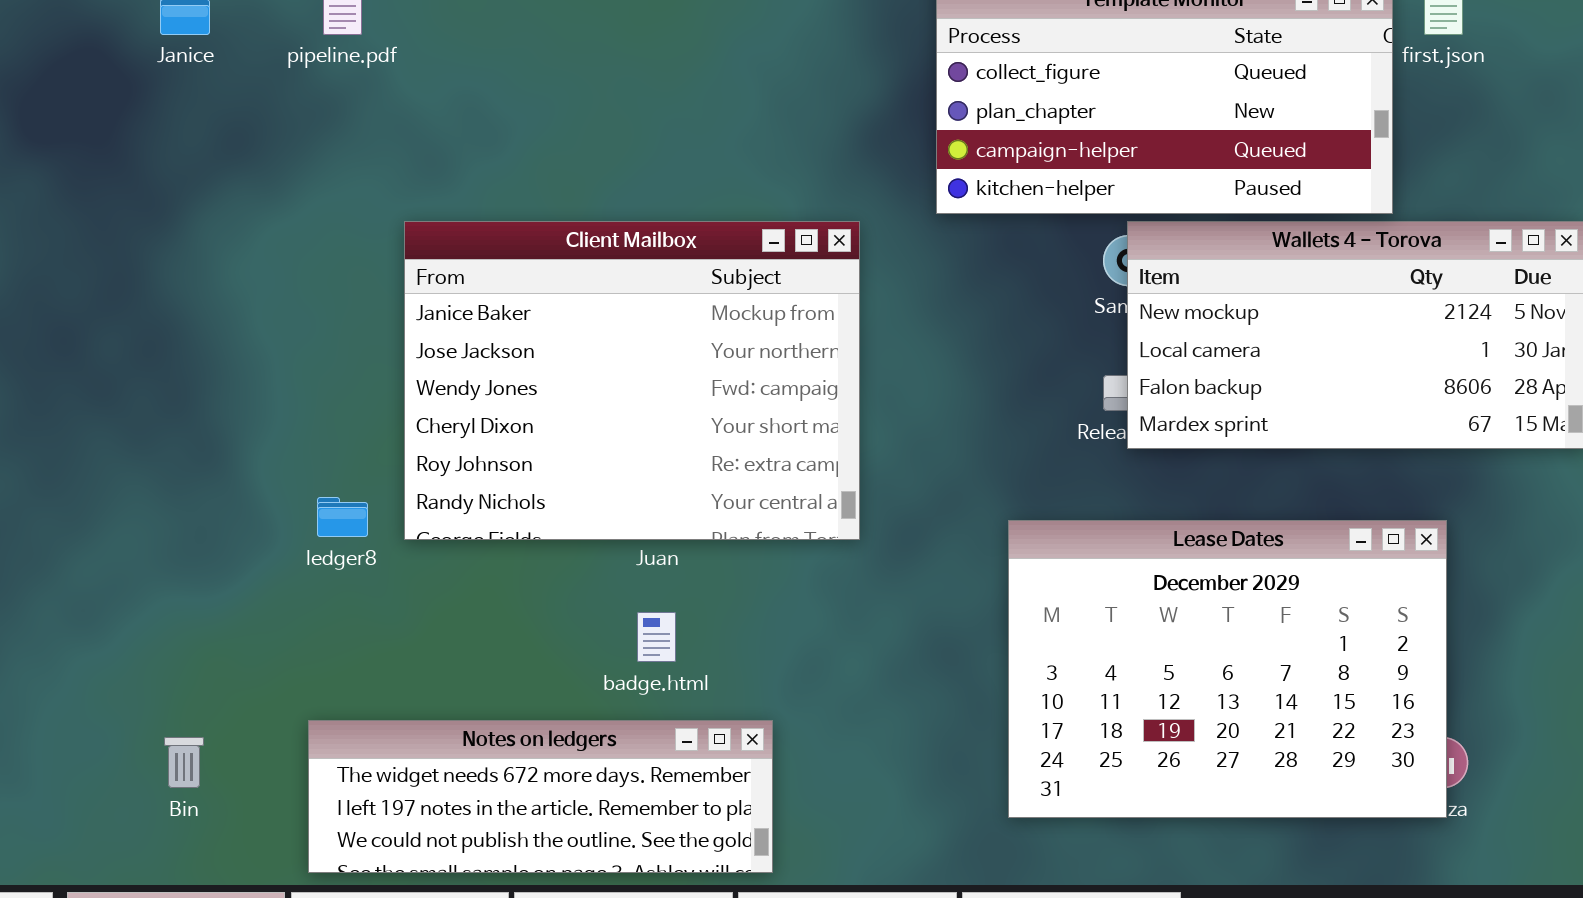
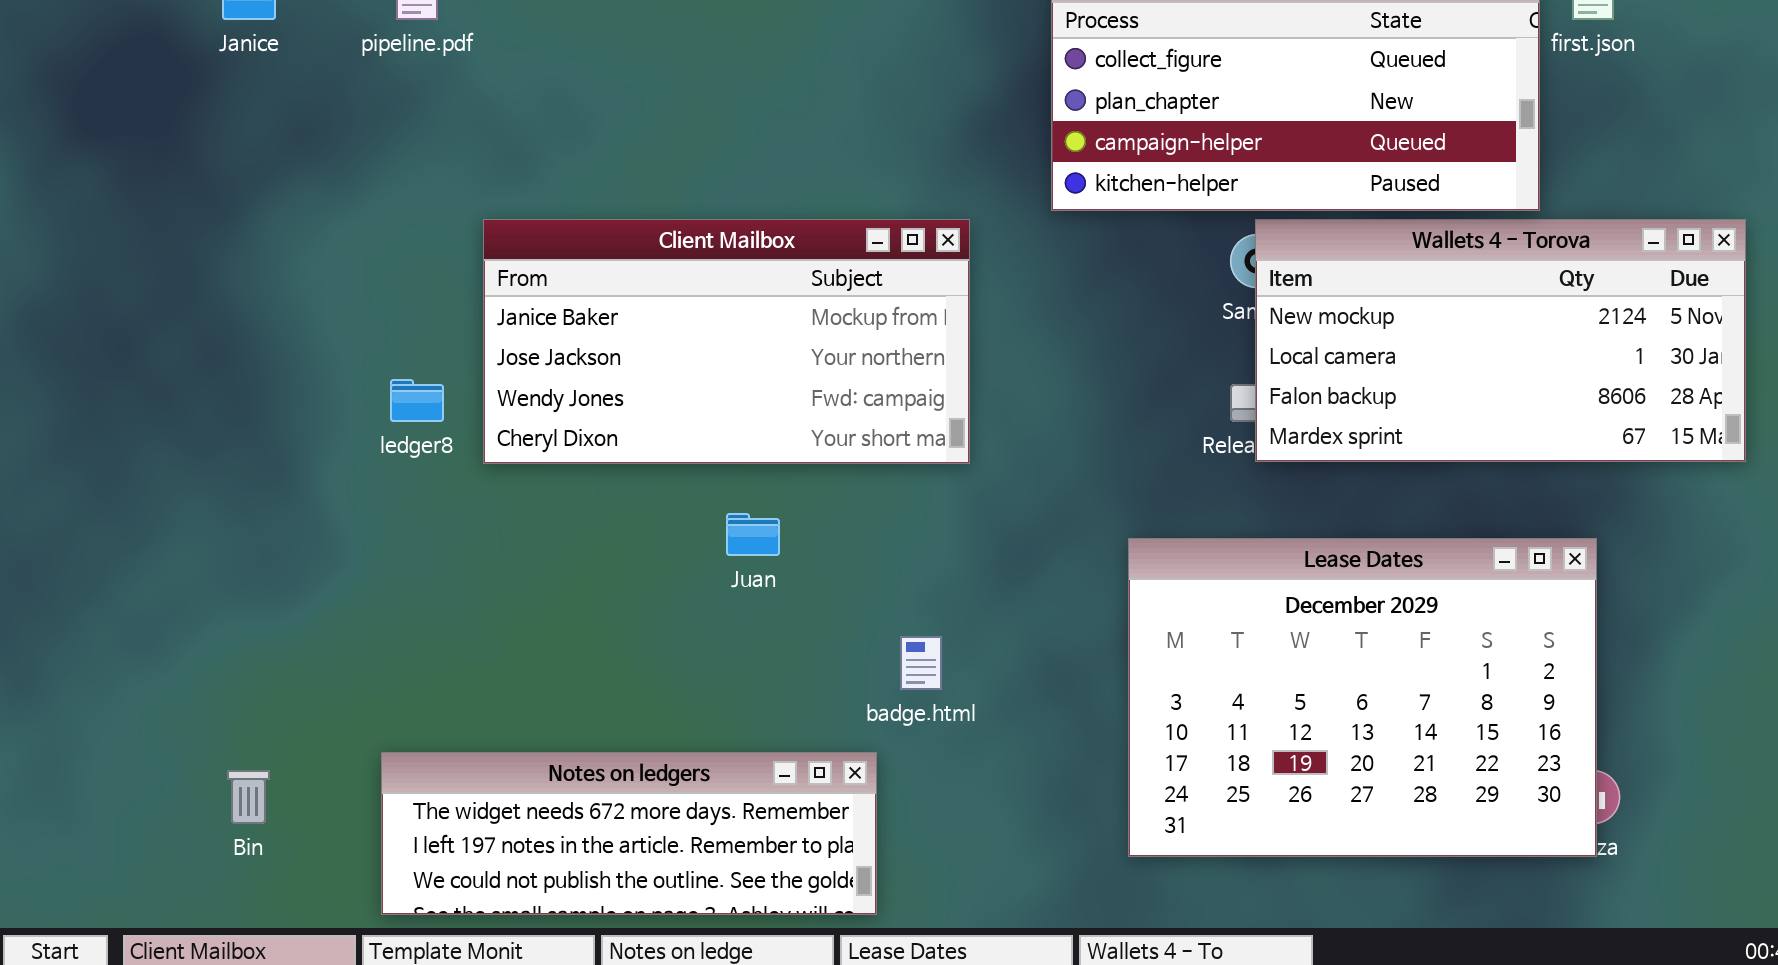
Client Mailbox: [404,221,860,540] -> [483,219,970,464], resized
ledger8: [317,497,368,537] -> [390,379,444,422], moved
badge.html: [637,612,676,662] -> [900,636,942,690], moved

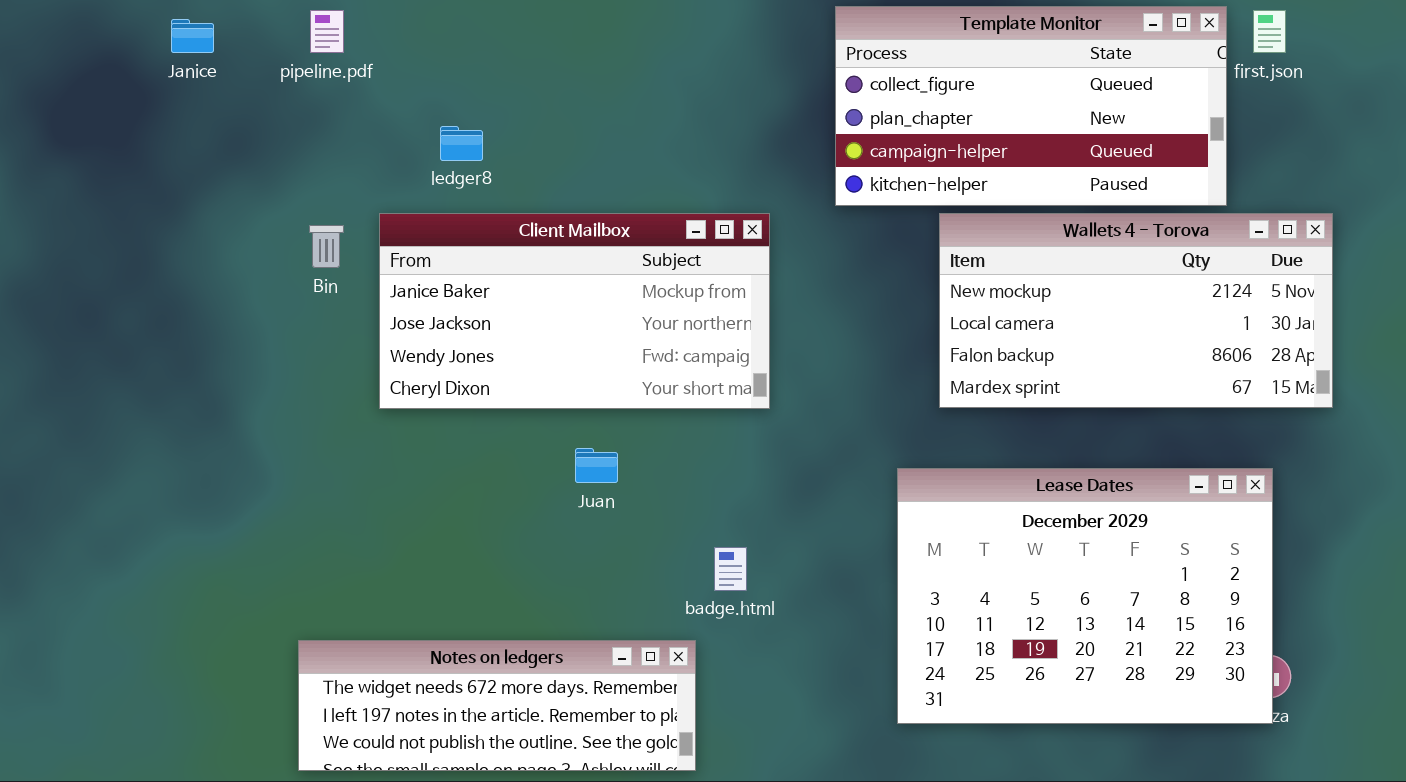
Wallets 4 - Torova: [1255,219,1746,462] -> [939,213,1333,408], moved
ledger8: [390,379,444,422] -> [440,126,483,161], moved
Bin: [227,770,270,824] -> [309,225,344,268], moved

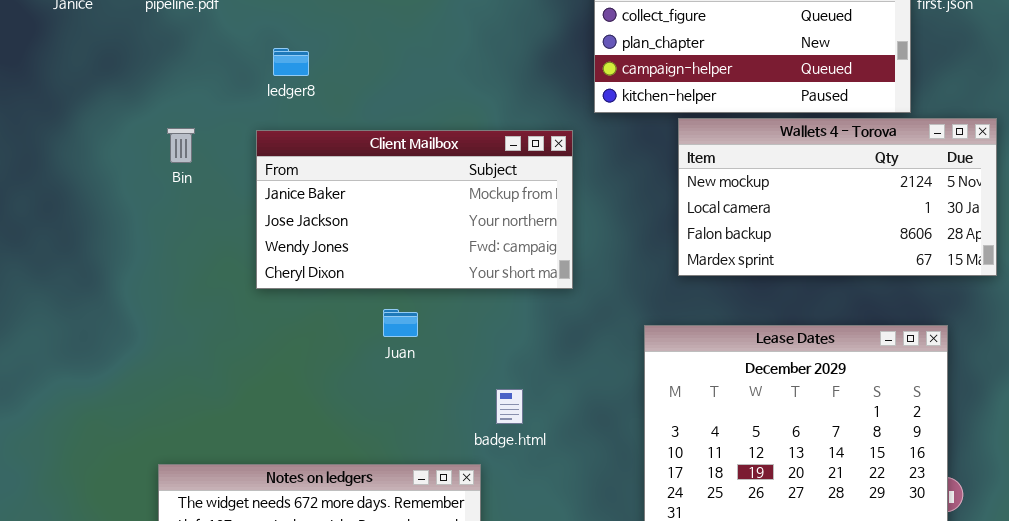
Client Mailbox: [379,213,770,409] -> [256,130,573,289], moved

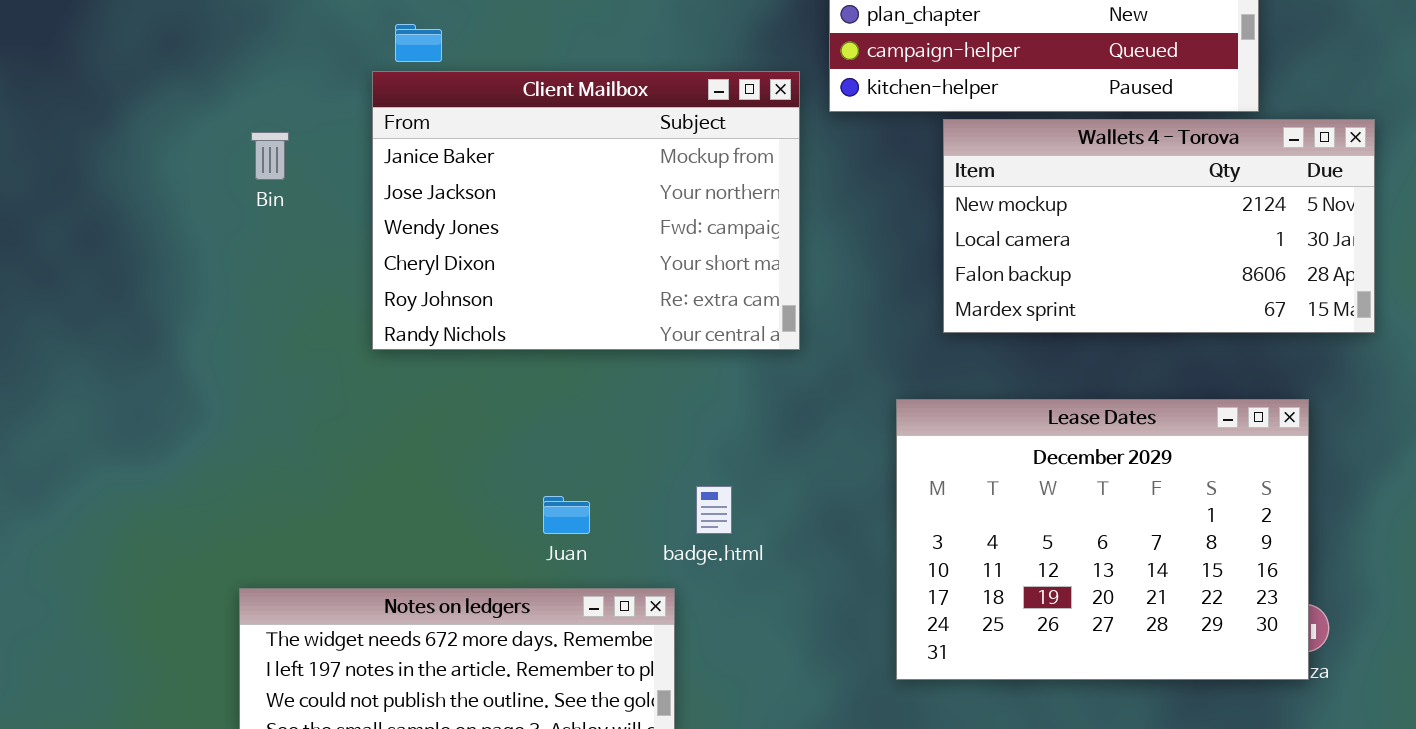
Client Mailbox: [256,130,573,289] -> [372,71,800,350], resized
Juan: [383,309,418,337] -> [543,496,590,534], moved

